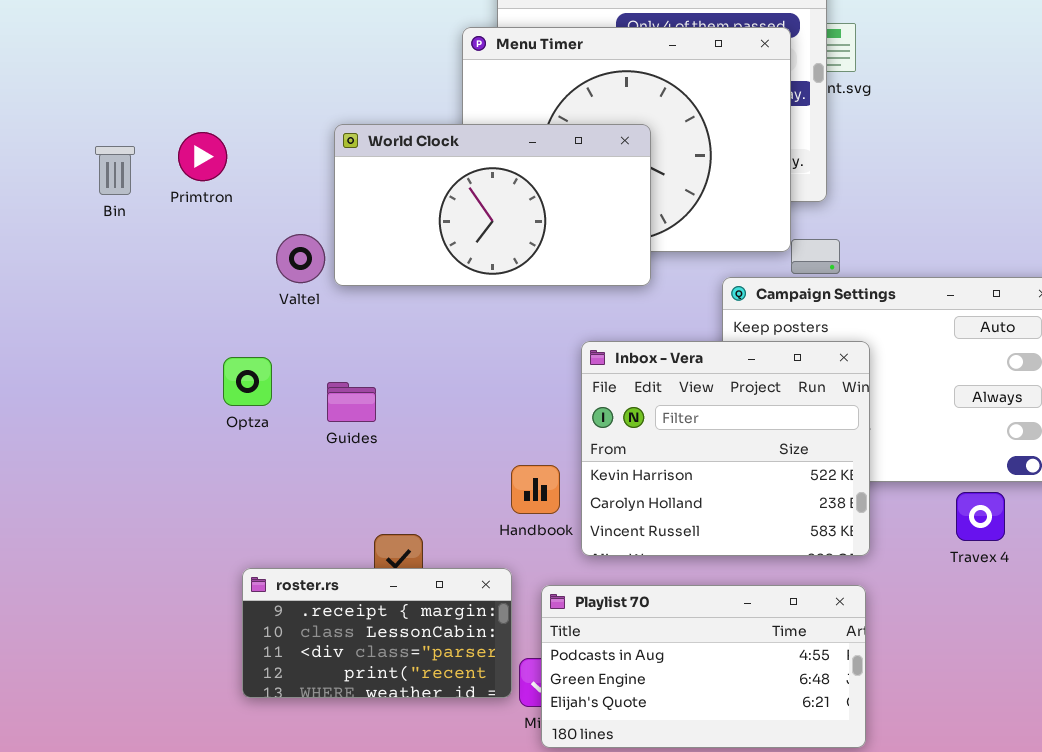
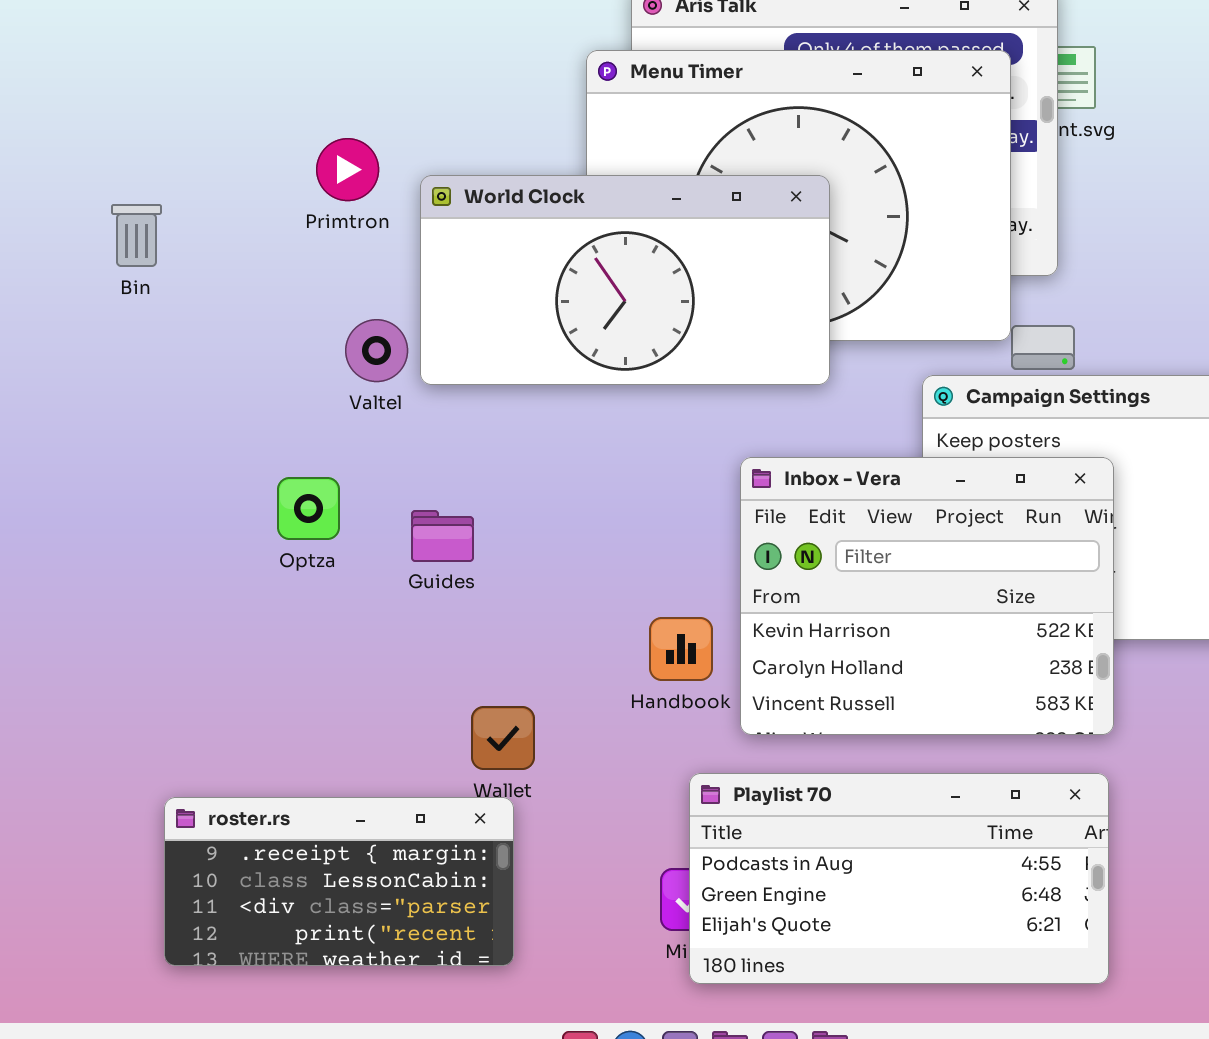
Primtron: [178,132,227,181] -> [316,138,379,201], moved
roster.rs: [242,568,512,698] -> [164,797,514,966], moved

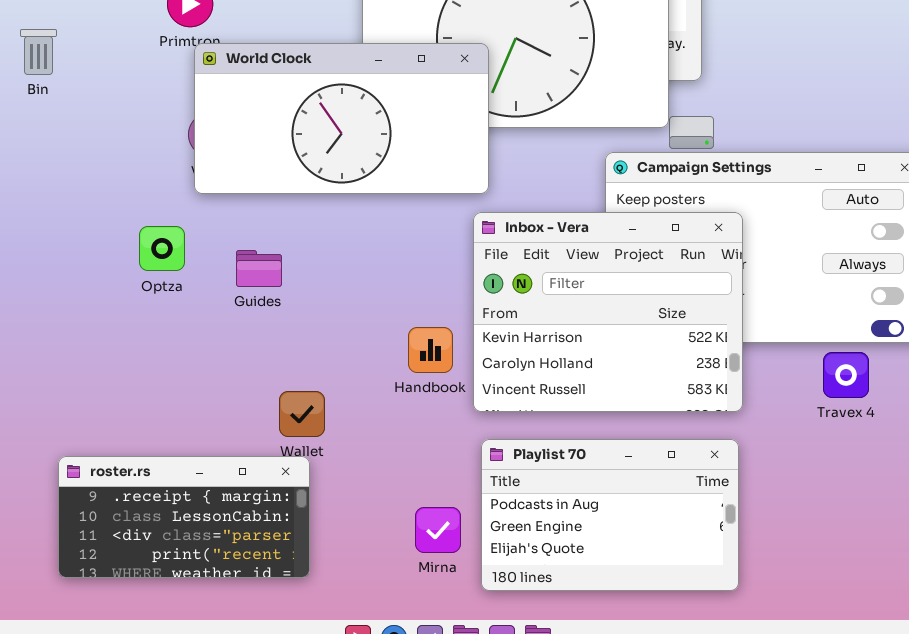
World Clock: [420,175,830,385] -> [194,43,489,194], moved
Playlist 70: [689,773,1109,984] -> [481,439,739,591], resized

